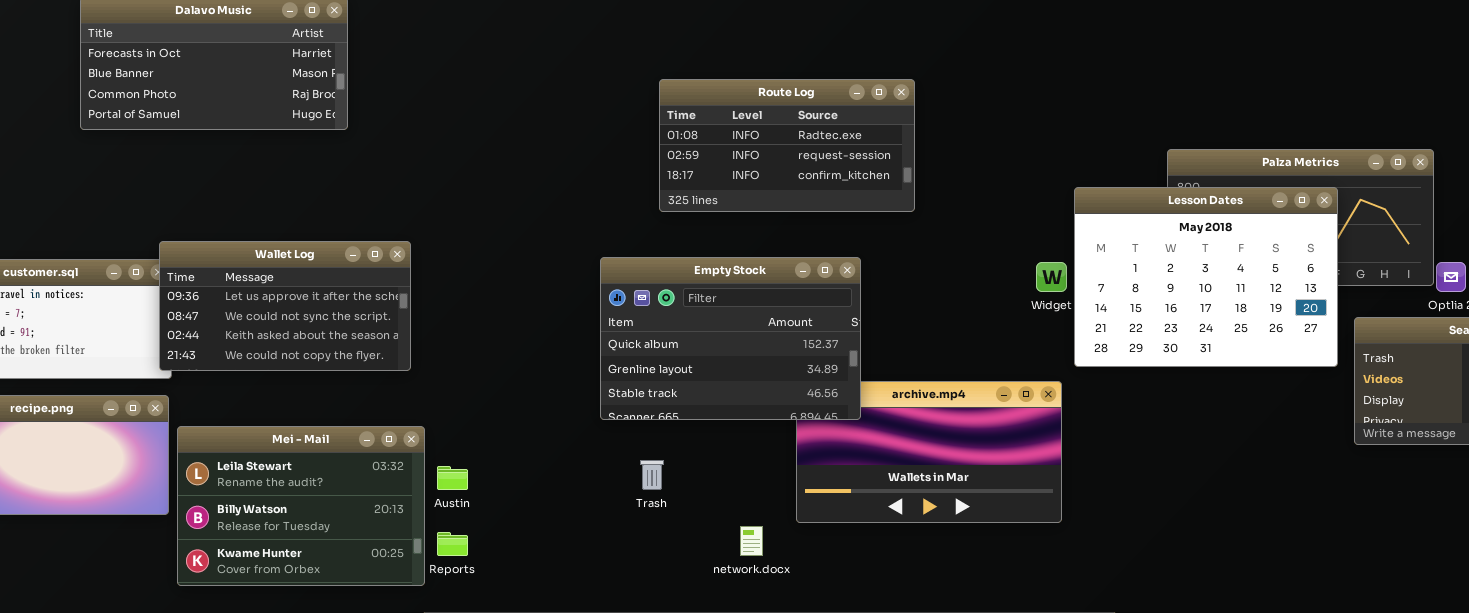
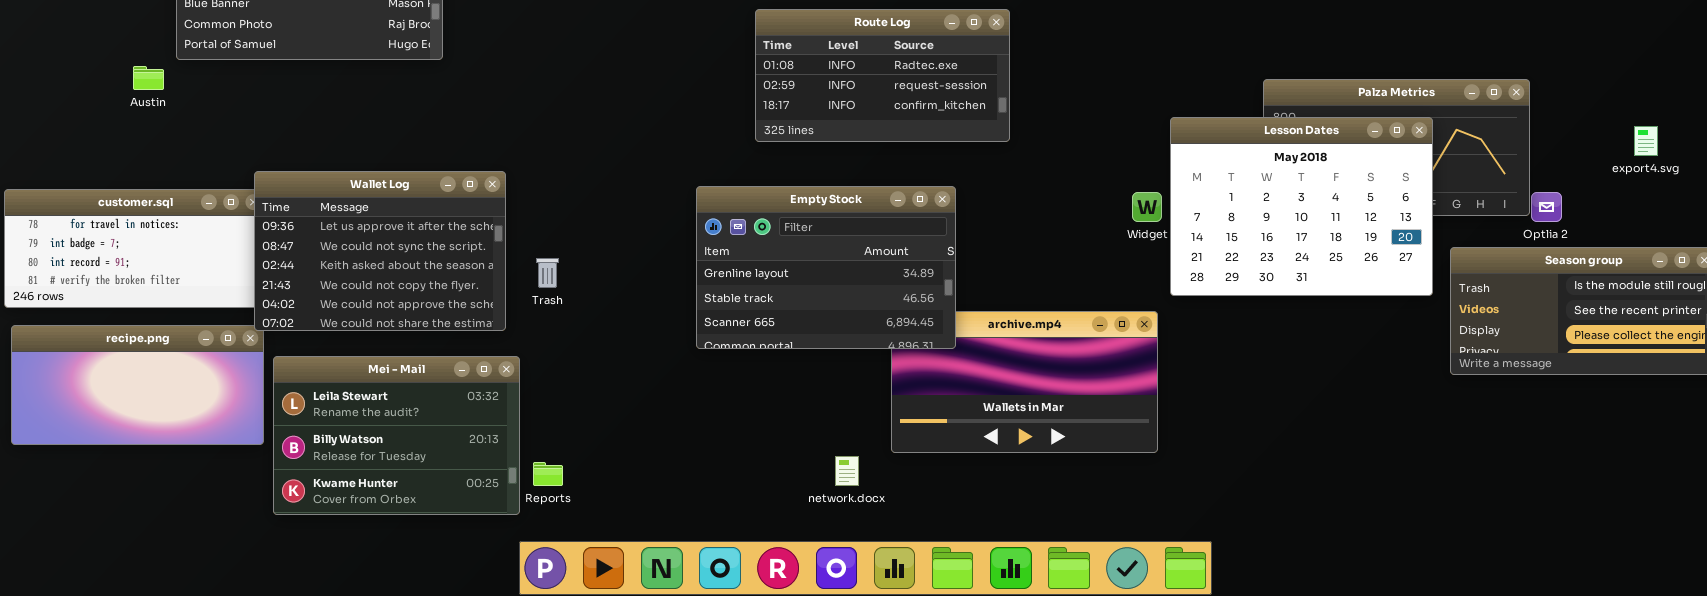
Wallet Log: [159,241,411,371] -> [254,171,506,331], resized
Empty Stock: [600,257,861,420] -> [696,186,956,349], scrolled down 1 row
Trash: [640,460,664,490] -> [536,258,559,288], moved
Austin: [437,466,468,490] -> [133,66,164,90], moved

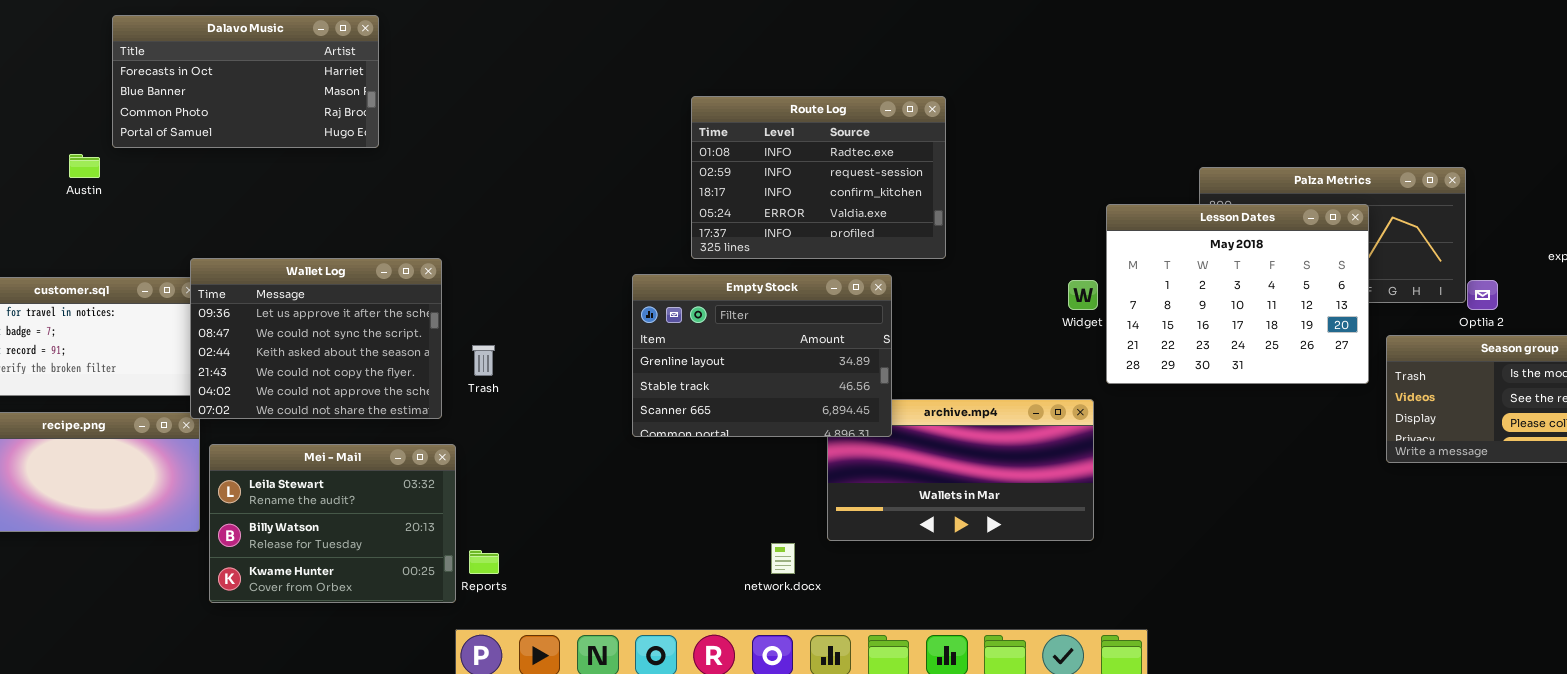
Route Log: [755,9,1010,142] -> [691,96,946,259], resized

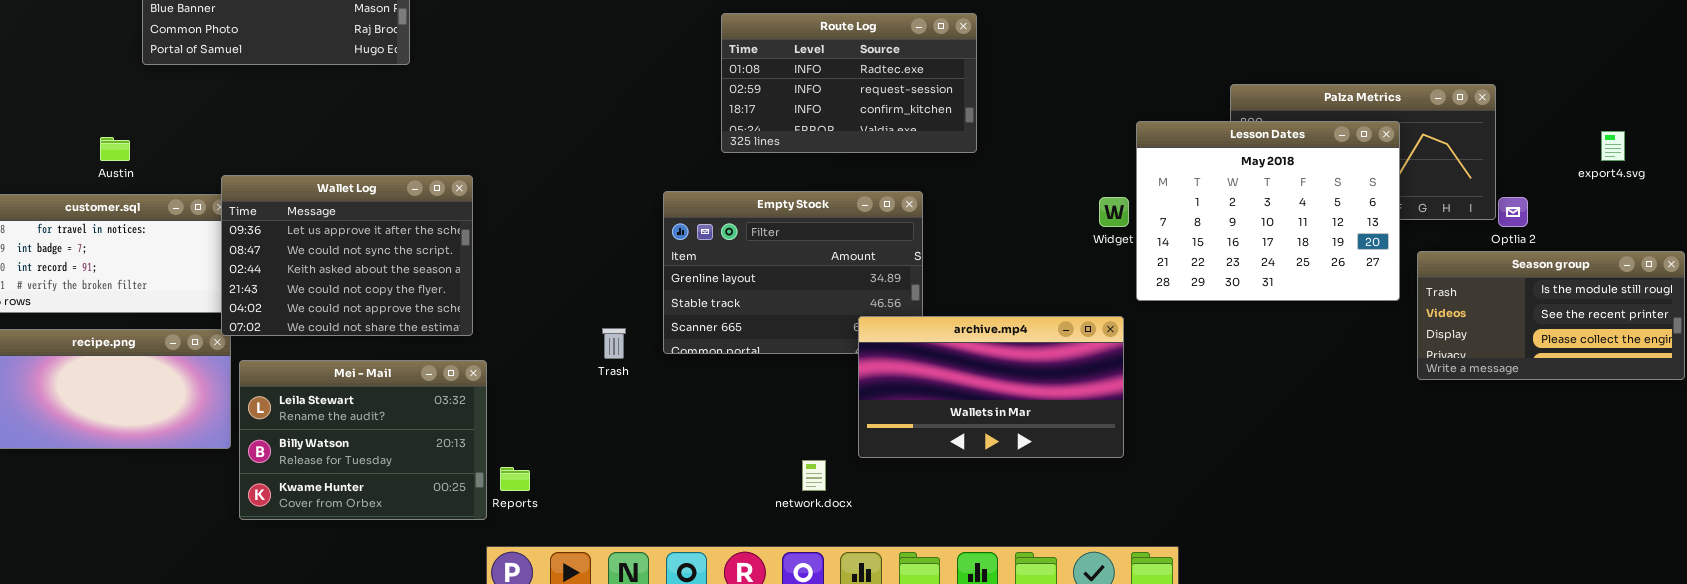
Route Log: [691,96,946,259] -> [721,13,977,153], resized
Austin: [69,154,100,178] -> [100,137,130,161], moved
Trash: [472,345,495,376] -> [602,328,626,359], moved
archive.mp4: [827,399,1094,541] -> [858,316,1124,458], raised

